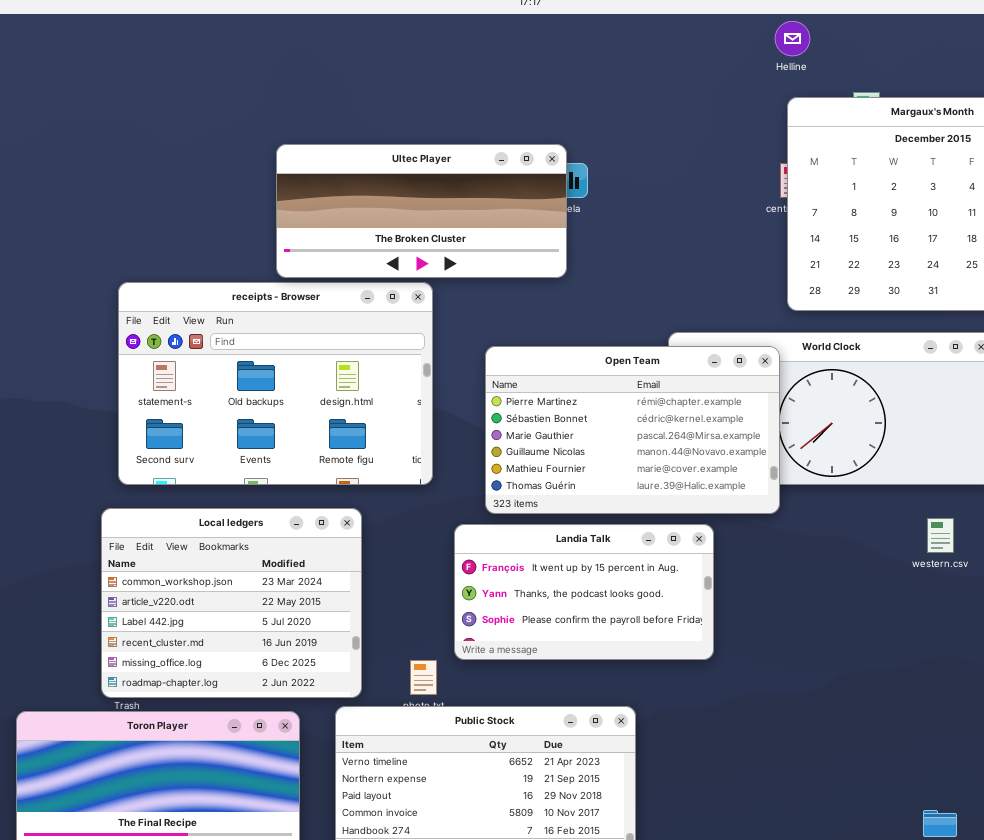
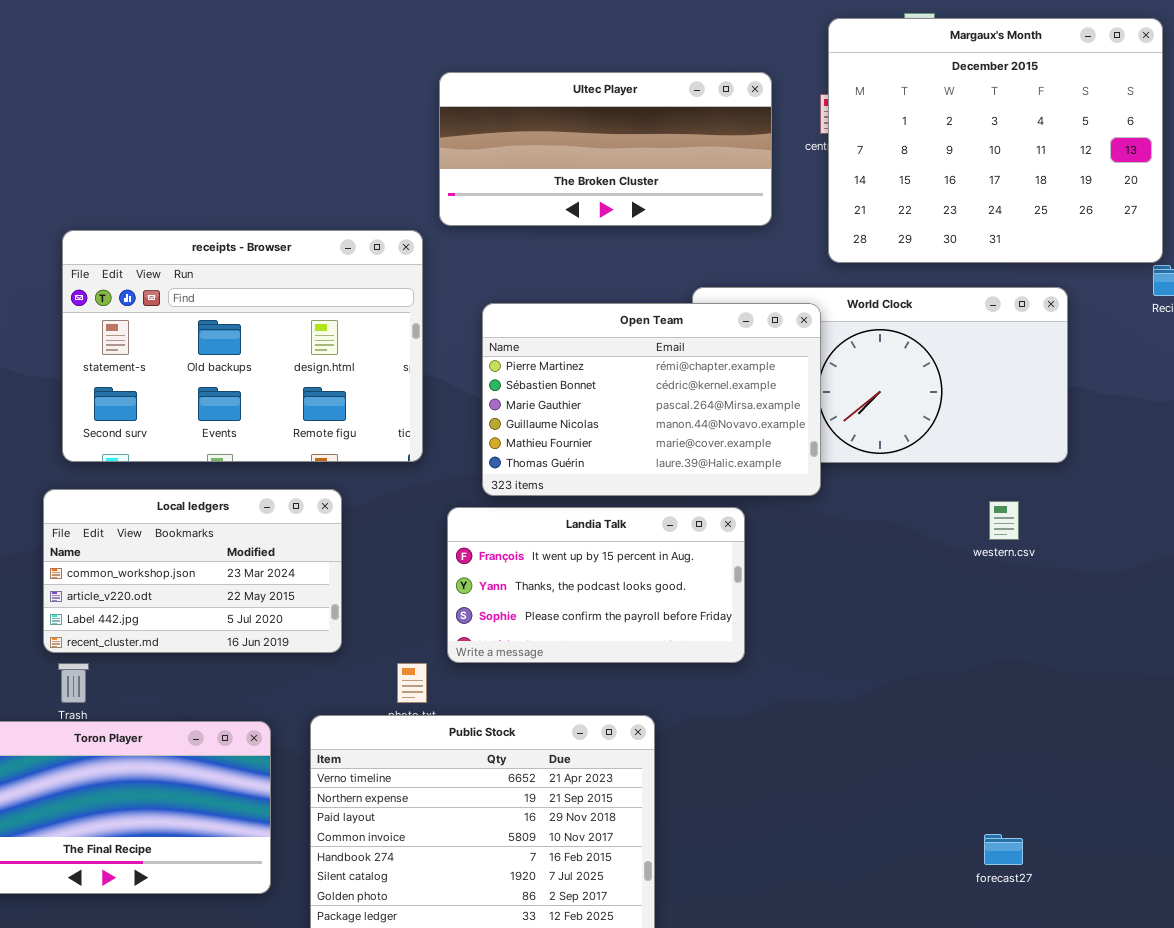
Ultec Player: [276,144,567,278] -> [439,72,772,226], moved
Local ledgers: [101,508,362,698] -> [43,489,342,653], resized

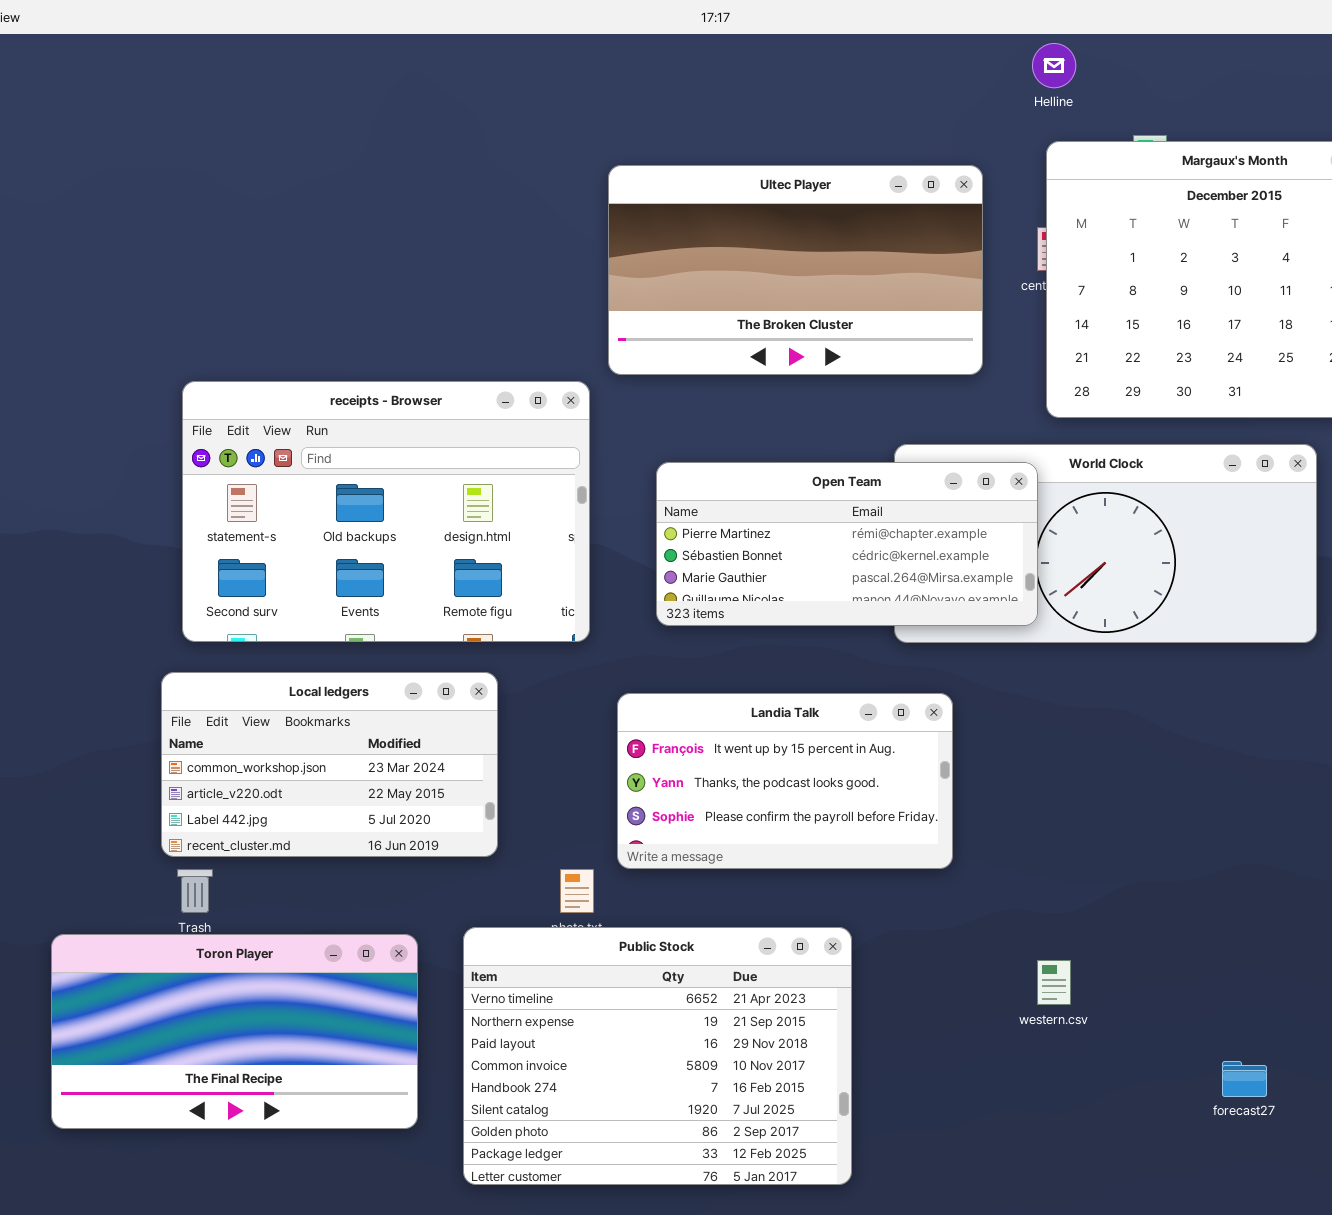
Ultec Player: [439,72,772,226] -> [608,165,983,375], resized
Open Team: [482,303,821,496] -> [656,462,1038,626], resized
western.csv: [989,501,1019,540] -> [1037,960,1071,1005], moved

